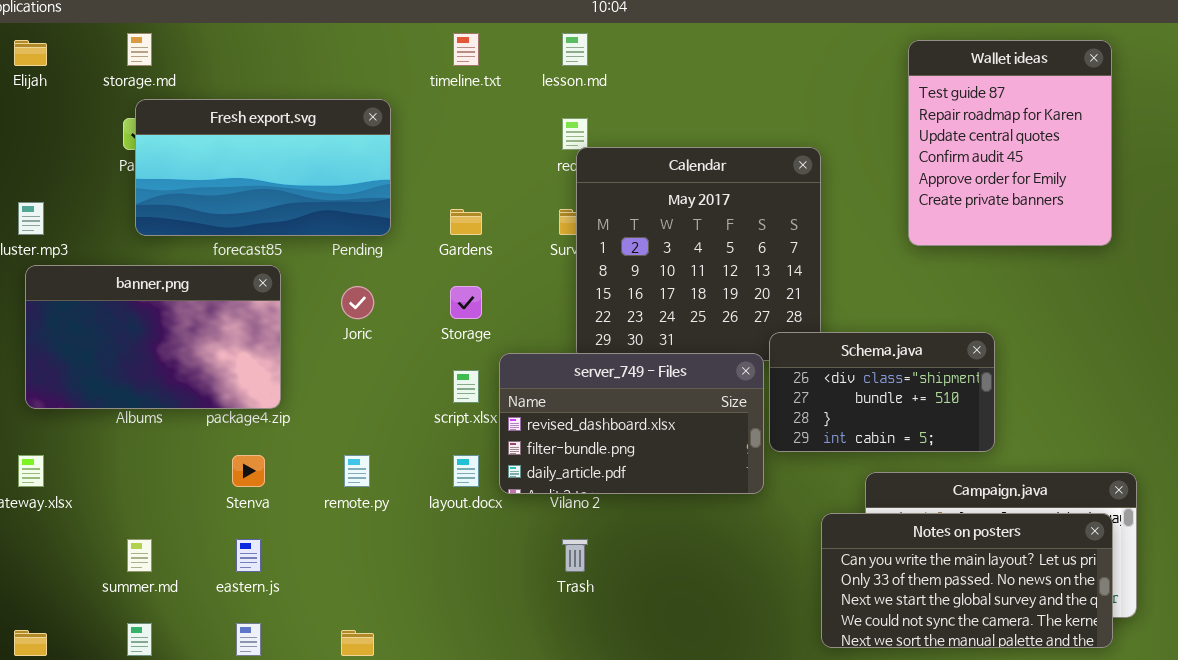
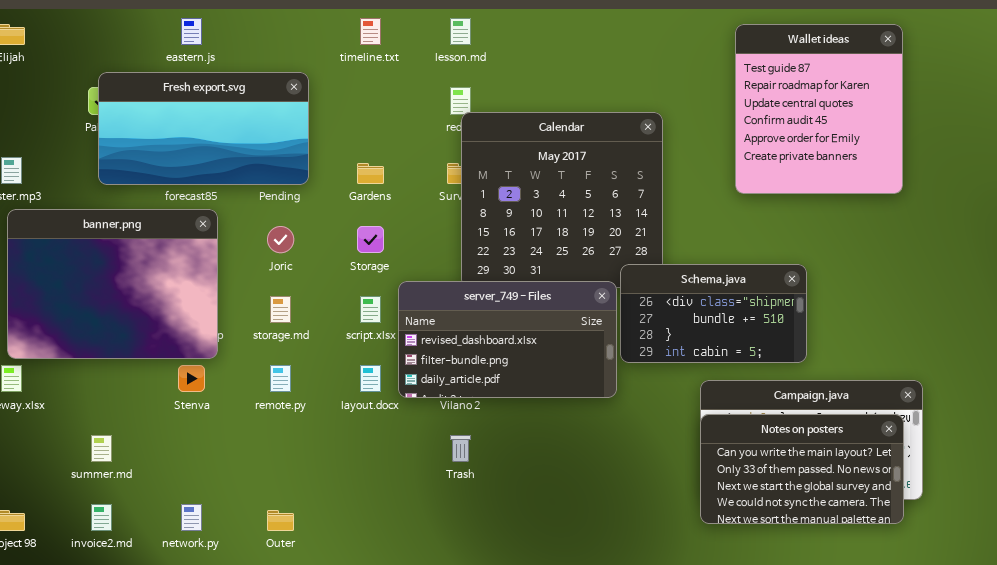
storage.md: [127,33,152,66] -> [270,296,291,323], moved
banner.png: [25,265,281,409] -> [7,209,218,359], resized
Notes on posters: [821,513,1113,648] -> [700,414,904,524], resized
eastern.js: [236,539,261,572] -> [181,18,202,45], moved

